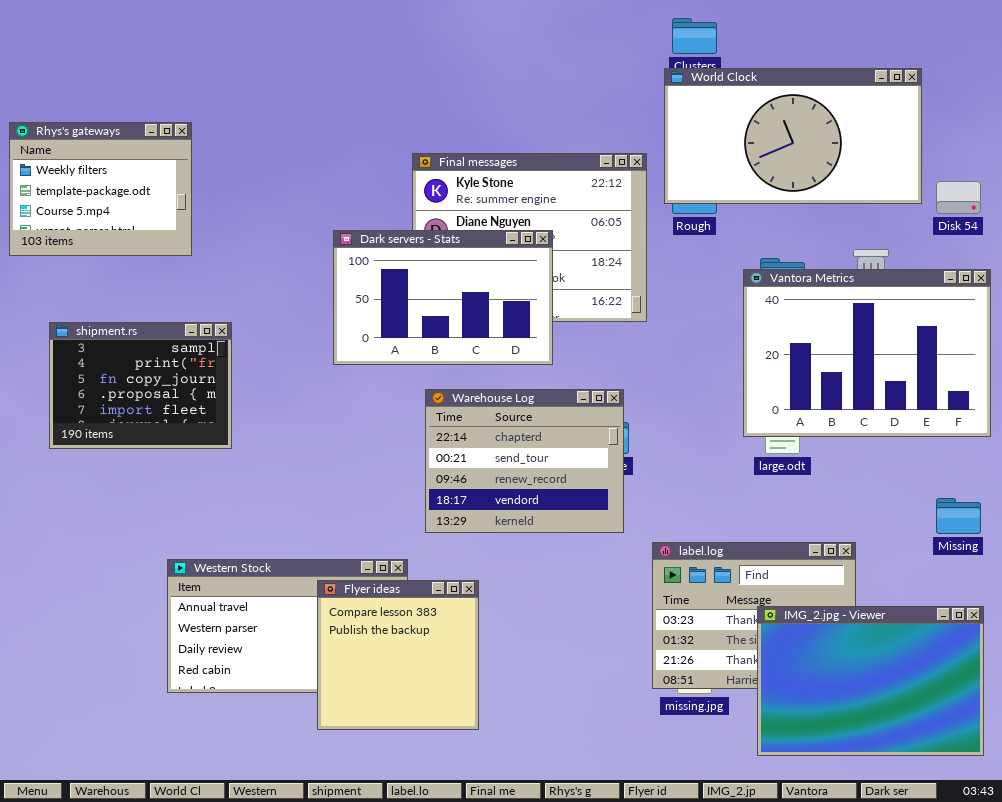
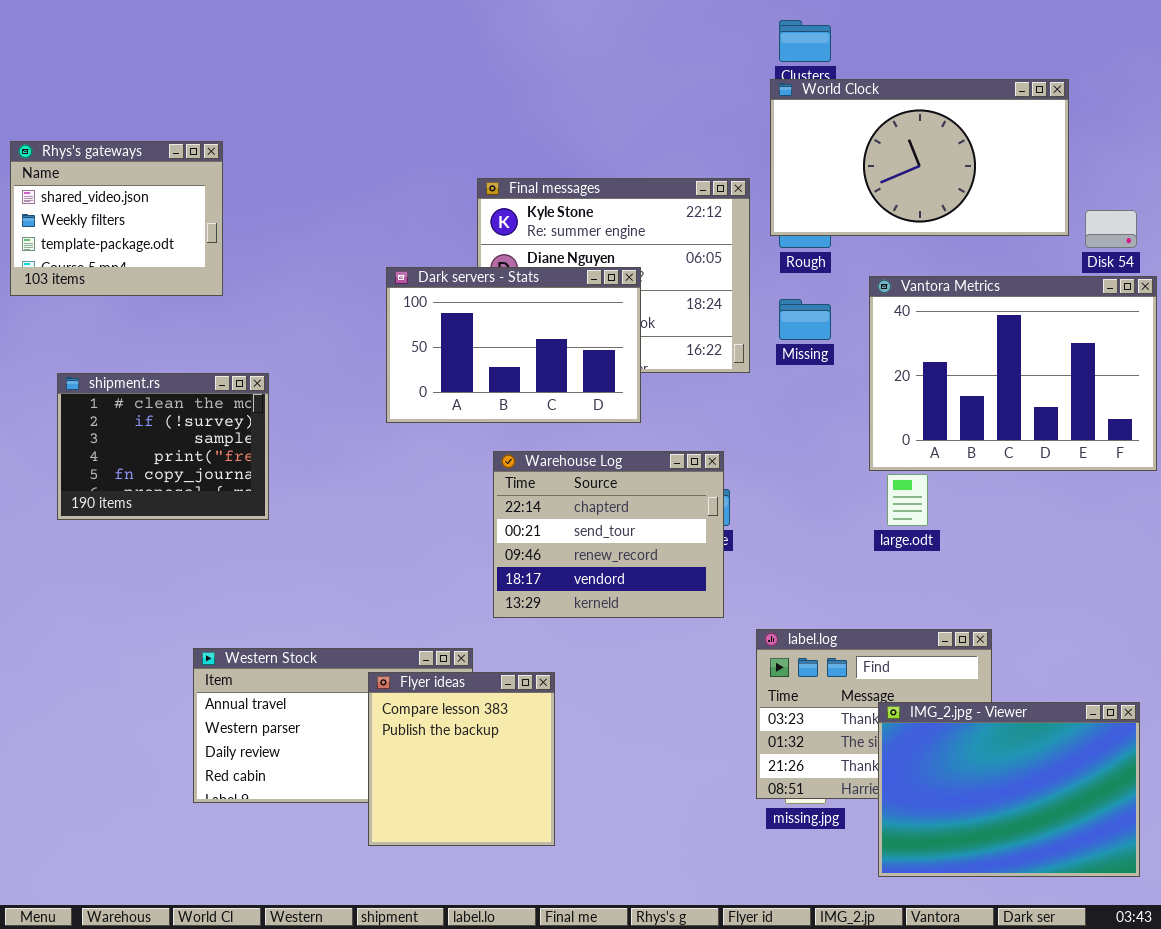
Rhys's gateways: [9,122,192,256] -> [10,141,223,296], scrolled up 1 row
Vantora Metrics: [743,269,991,437] -> [869,276,1157,471], moved
shipment.rs: [49,322,232,449] -> [57,373,269,520], scrolled up 2 rows
Missing: [936,498,981,534] -> [779,299,831,340], moved

